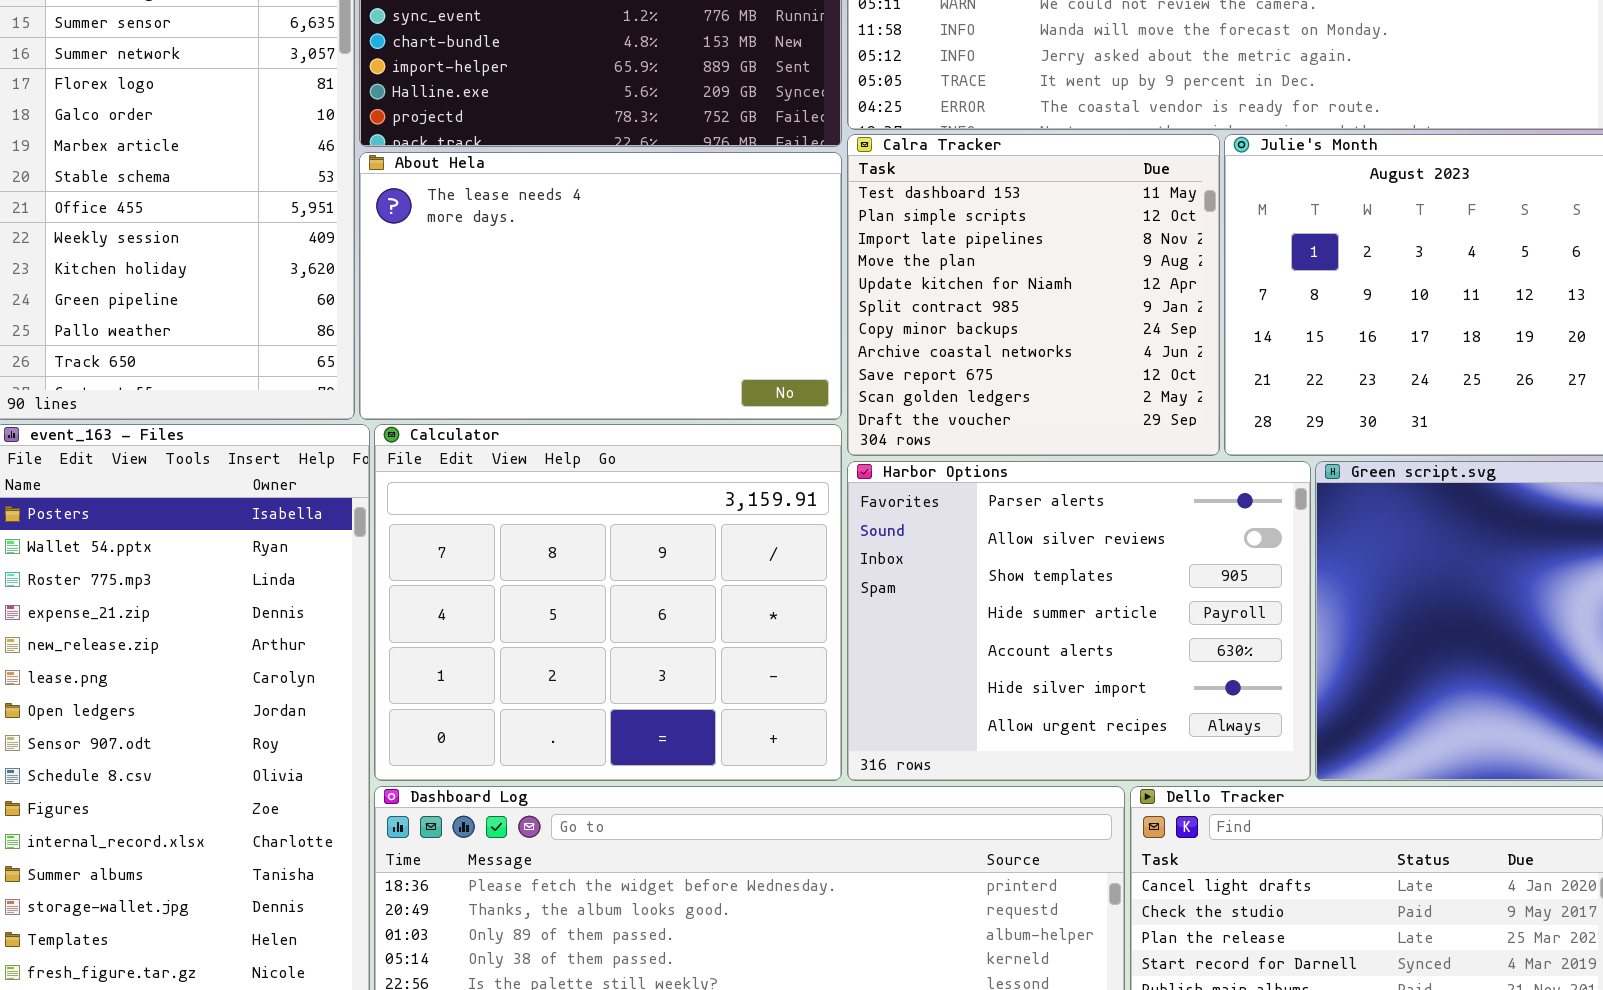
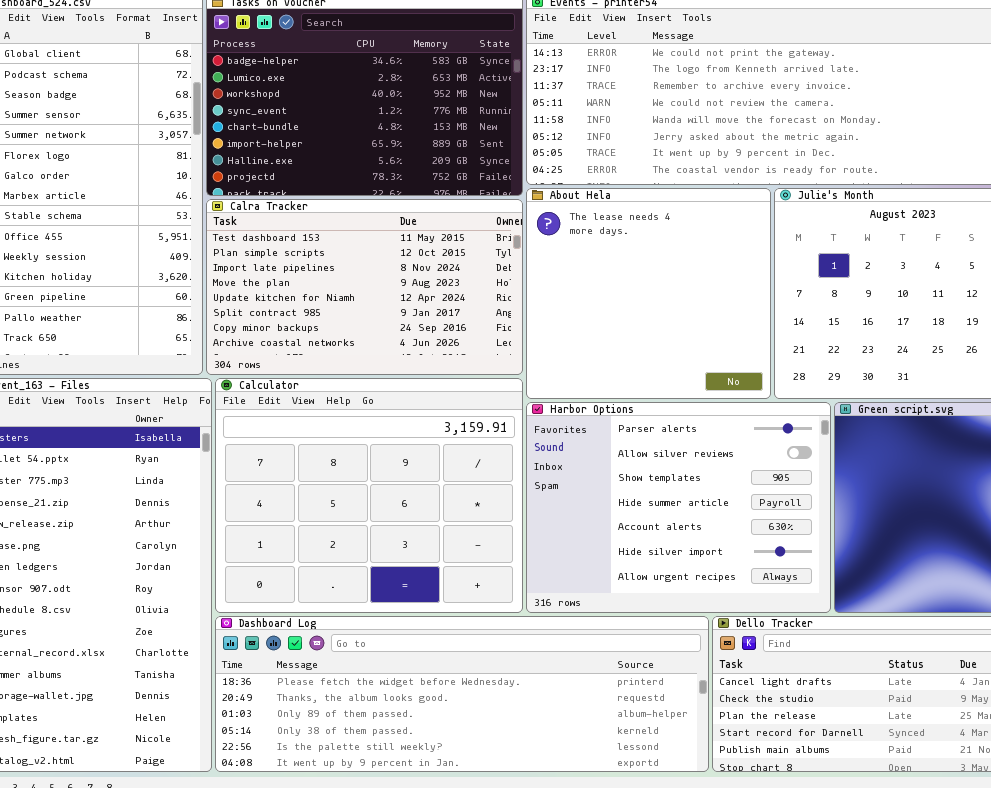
Calra Tracker: [847,134,1220,456] -> [206,199,523,375], moved, resized
About Hela: [359,152,842,420] -> [526,188,771,399], moved, resized

